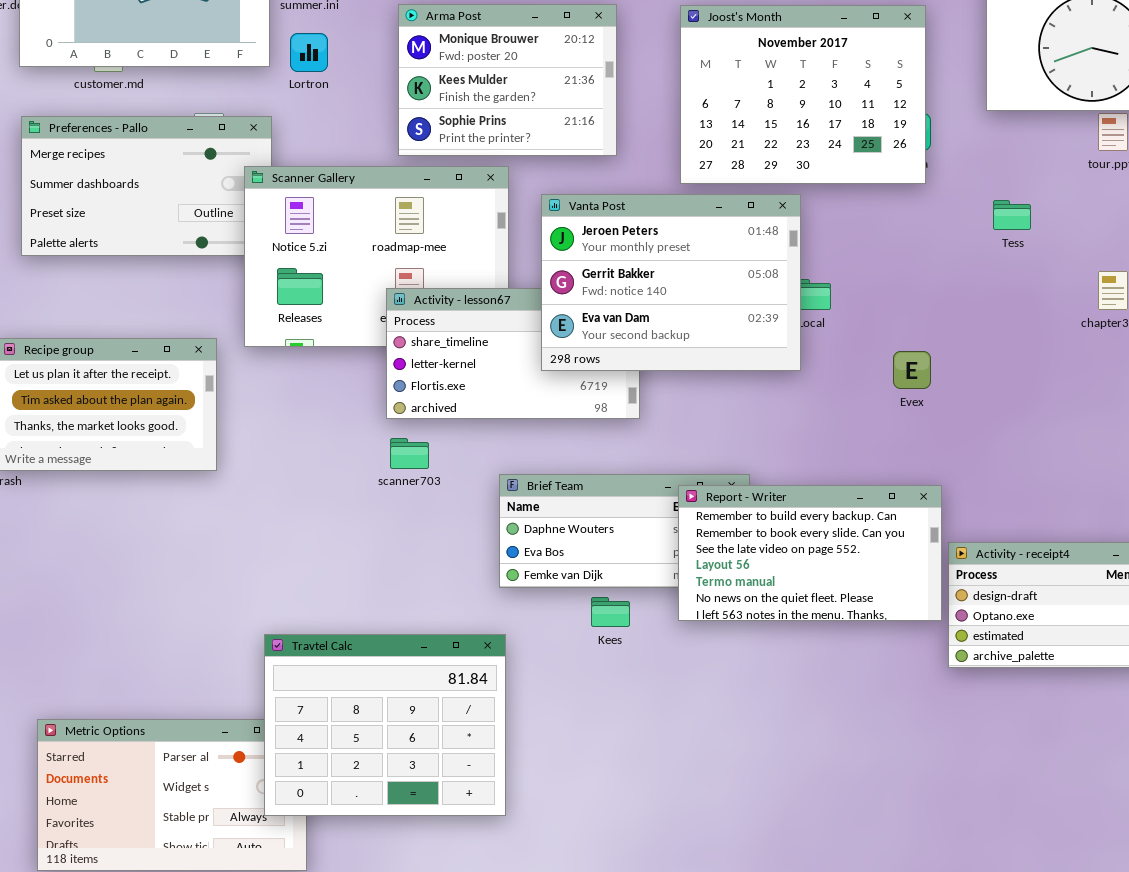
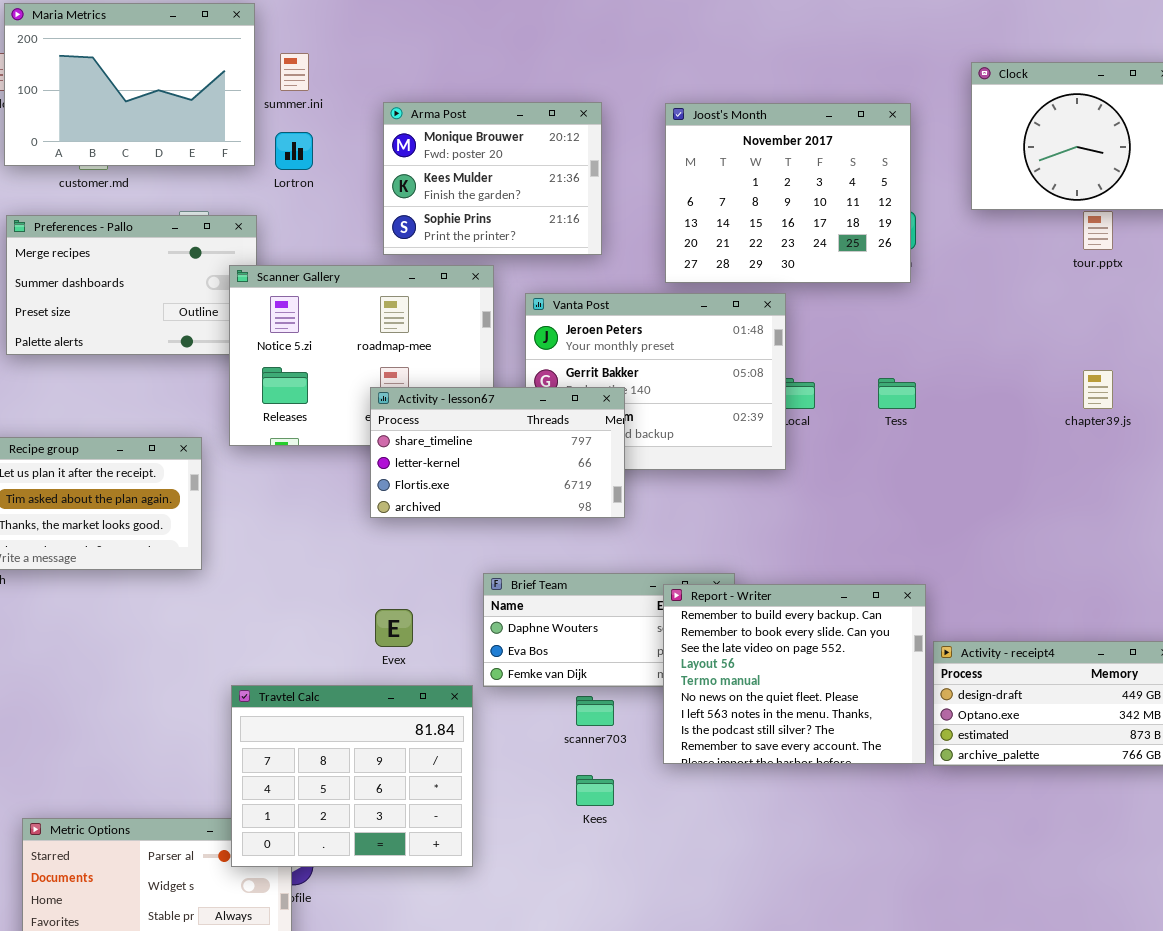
Tess: [993,200,1031,230] -> [878,378,916,409], moved
Activity - lesson67: [386,288,640,419] -> [370,387,625,518], raised
Evex: [893,351,931,389] -> [375,609,413,647], moved
scanner703: [390,438,429,469] -> [576,696,614,726], moved
Report - Writer: [678,485,942,621] -> [663,584,926,764], resized
Kees: [591,597,630,627] -> [576,775,614,806], moved
Travtel Calc: [264,634,506,816] -> [231,685,473,867], moved

